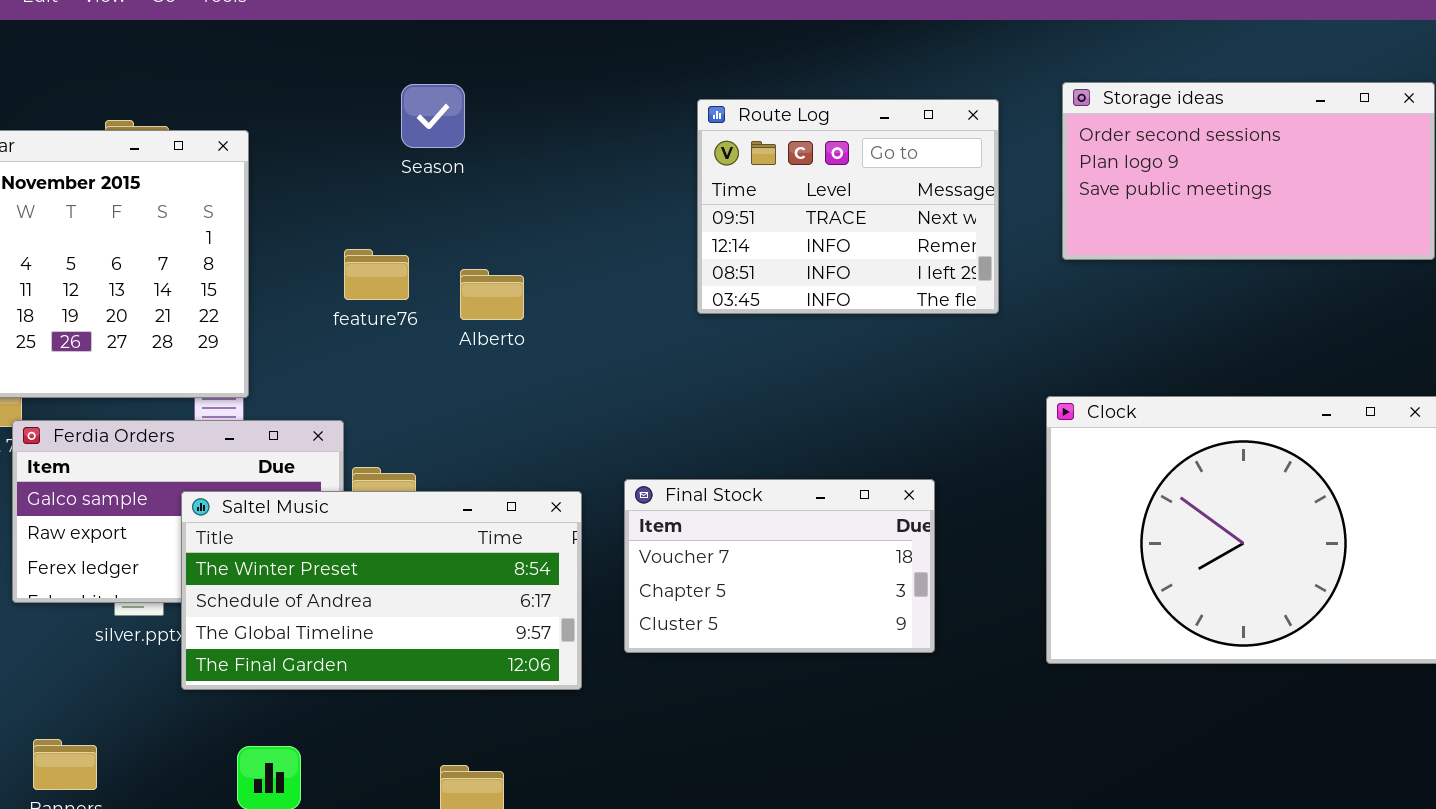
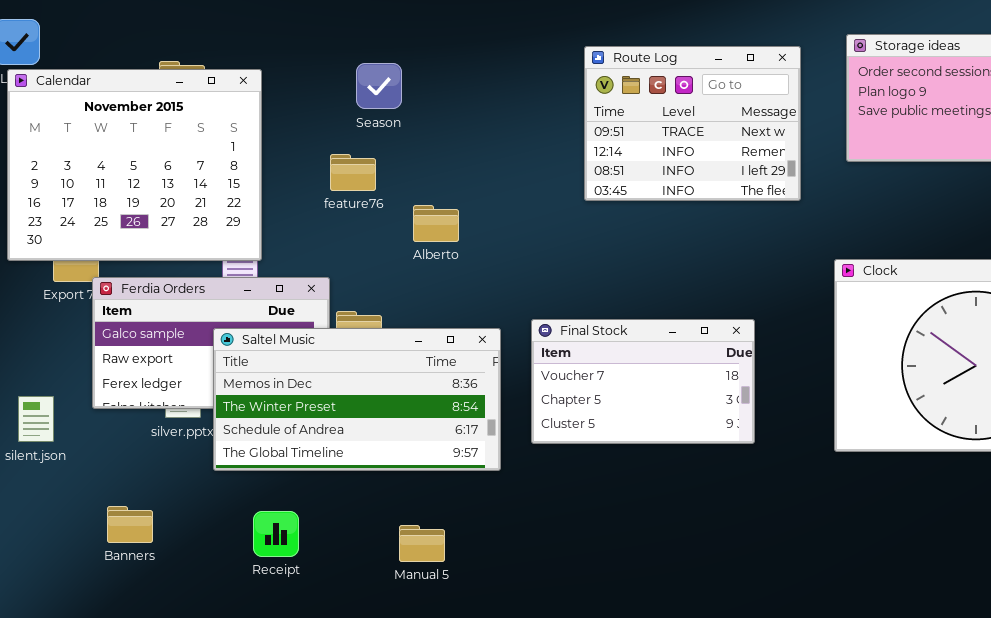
Season: [401,84,465,148] -> [356,63,402,109], moved
Alberto: [460,269,524,320] -> [413,205,459,242], moved
Saltel Music: [181,491,582,690] -> [213,328,501,471], scrolled up 1 row

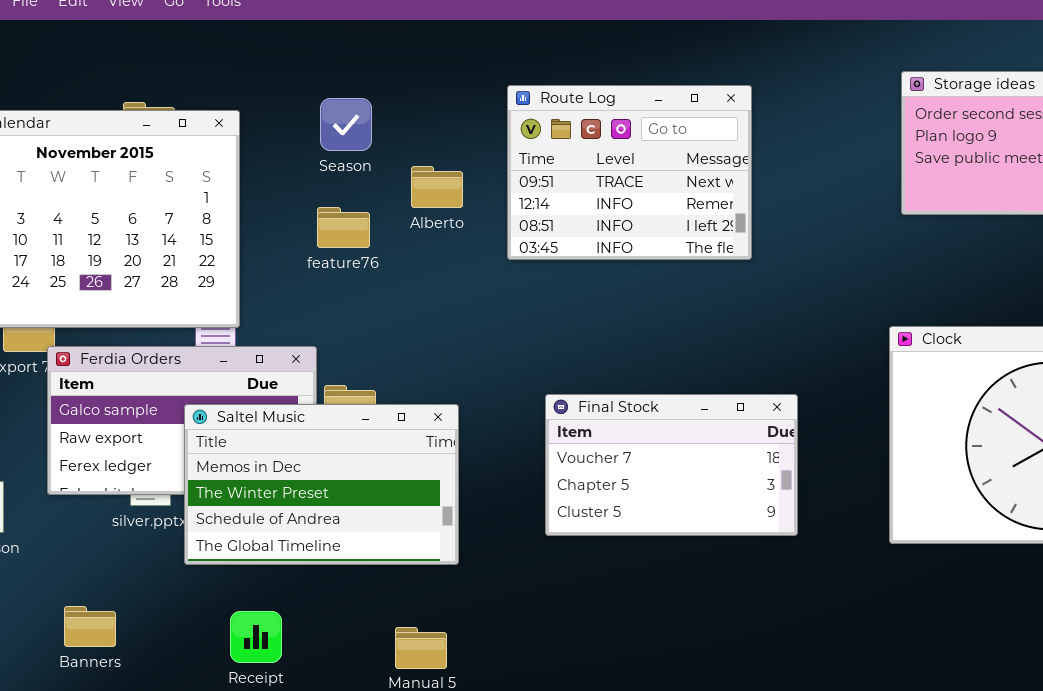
Route Log: [584,46,801,201] -> [507,85,752,260], moved
Season: [356,63,402,109] -> [320,98,372,151], moved
Alberto: [413,205,459,242] -> [411,166,463,208], moved
Saltel Music: [213,328,501,471] -> [184,404,459,565], resized

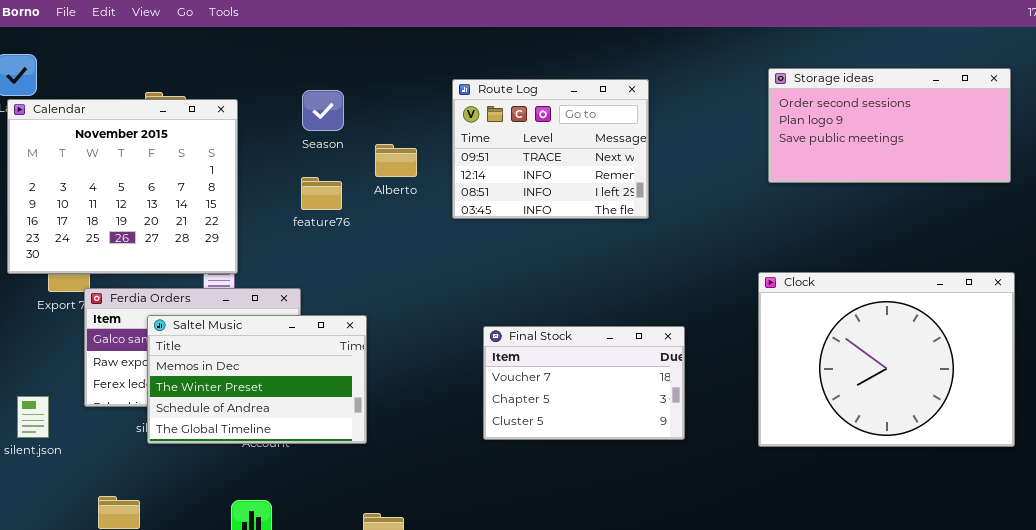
Saltel Music: [184,404,459,565] -> [147,315,367,444], moved

